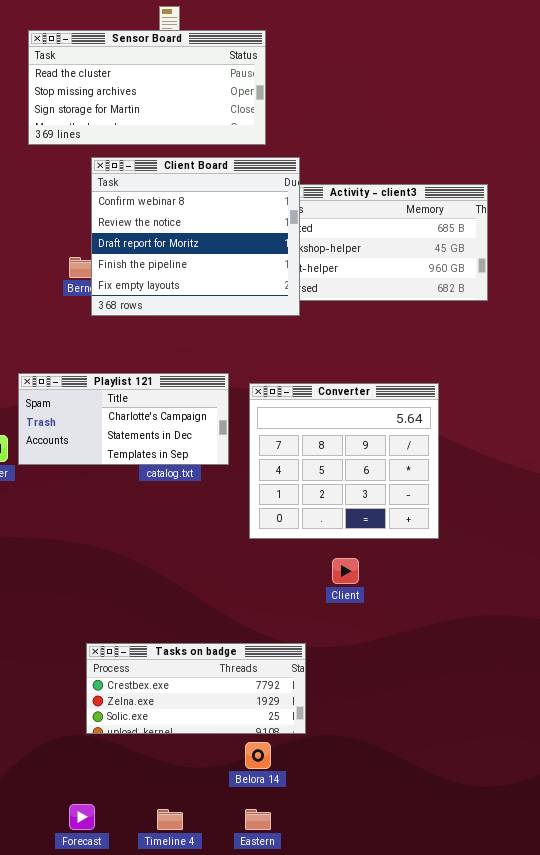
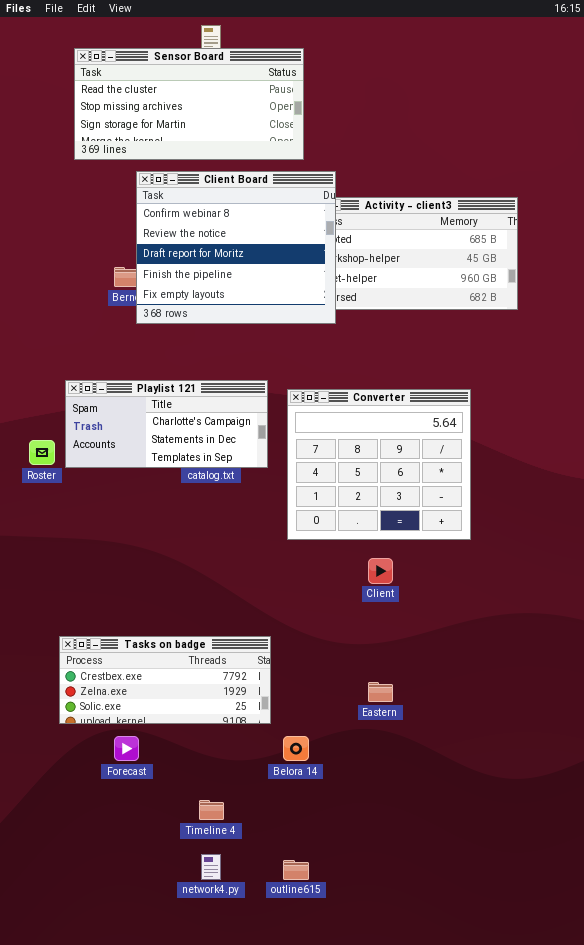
Tasks on badge: [86,643,306,734] -> [59,636,271,724], moved
Forecast: [69,804,95,830] -> [114,736,139,761], moved
Eastern: [245,809,271,830] -> [368,682,393,702], moved

